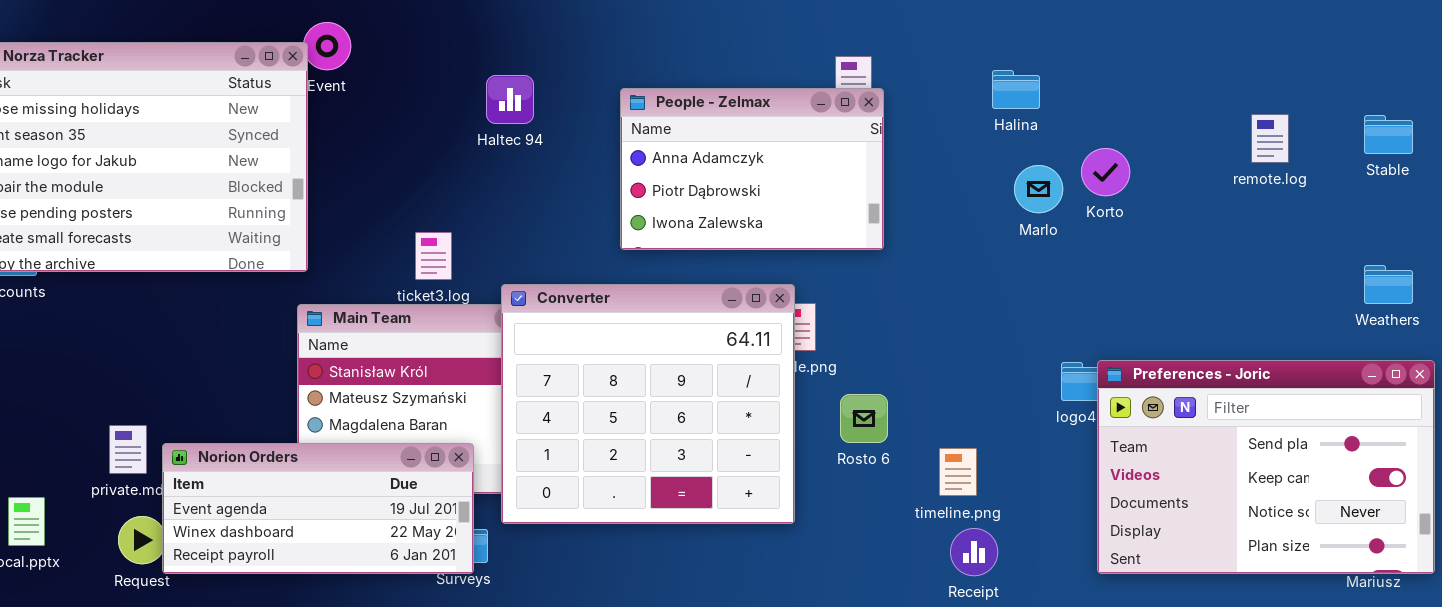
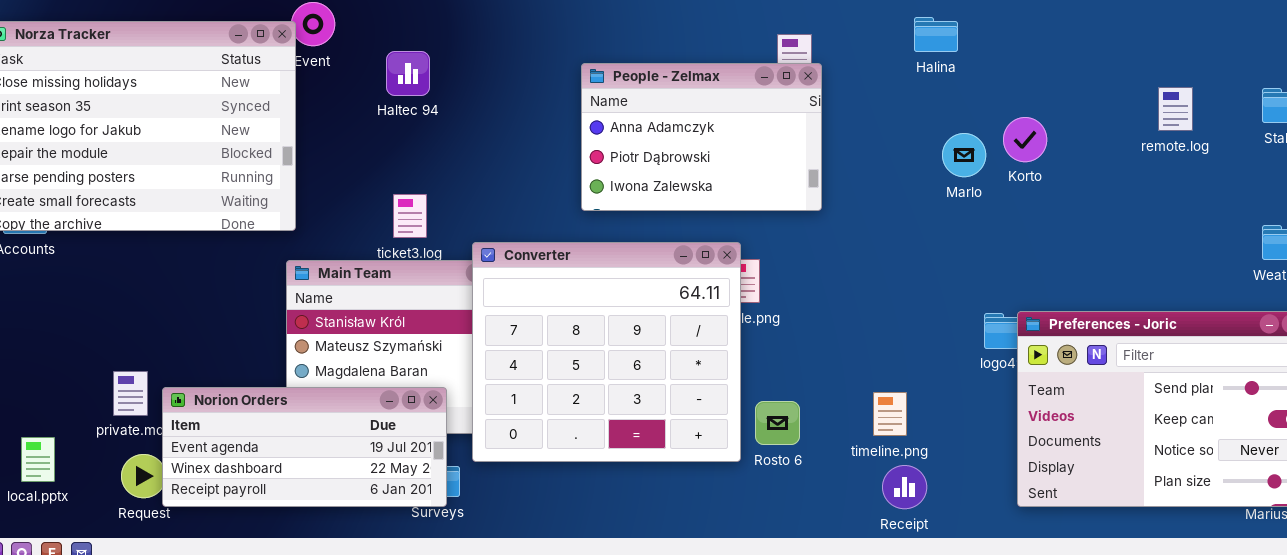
Halina: [992,70,1040,109] -> [914,17,958,52], moved
Haltec 94: [486,75,534,124] -> [386,51,430,96], moved
Rosto 6: [840,394,888,443] -> [755,401,800,445], moved

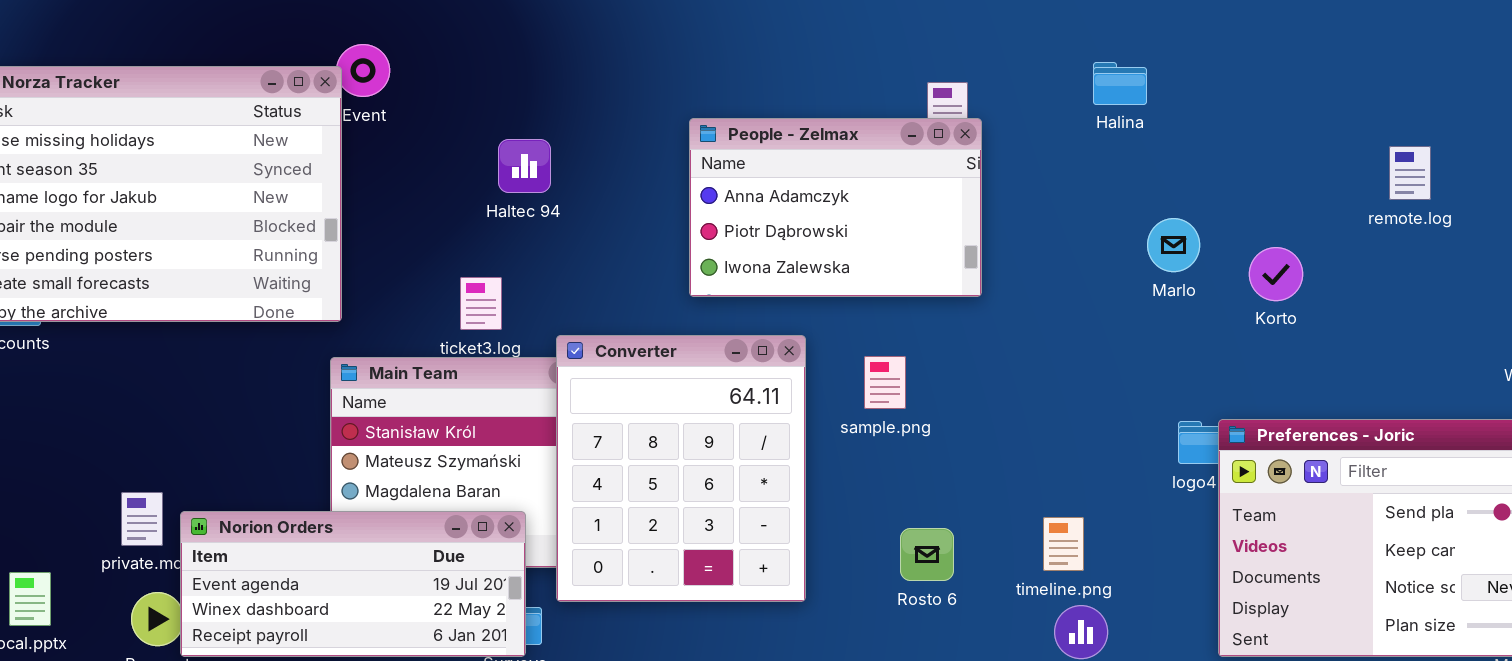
Haltec 94: [386,51,430,96] -> [498,139,551,193], moved
Korto: [1003,117,1047,162] -> [1249,247,1303,301], moved
Marlo: [942,133,986,177] -> [1147,218,1200,272], moved
Converter: [472,242,741,462] -> [556,335,806,602], resized

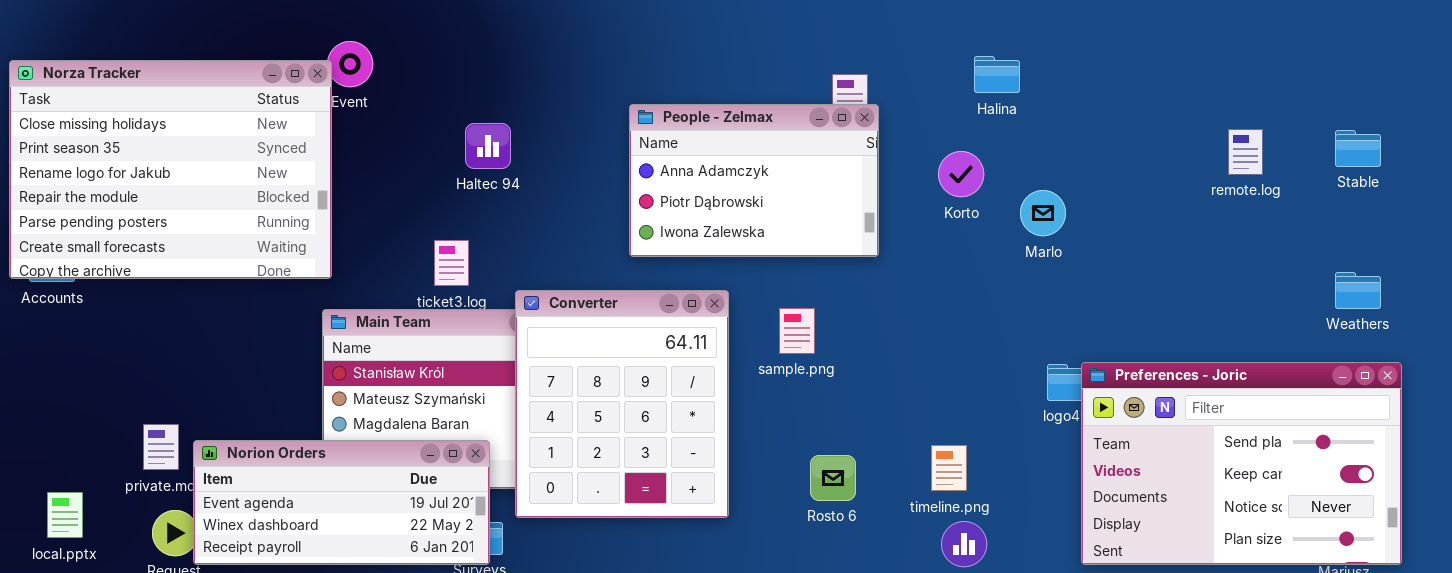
Korto: [1249,247,1303,301] -> [938,151,984,197], moved

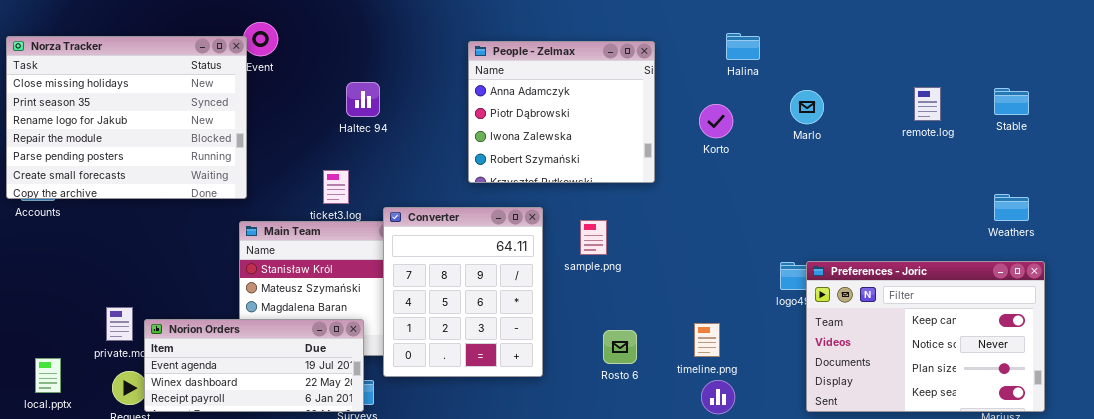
People - Zelmax: [629,104,879,257] -> [468,41,655,183], resized
Marlo: [1020,190,1066,236] -> [790,90,824,124], moved
Preferences - Joric: [1081,362,1402,565] -> [806,261,1045,412], scrolled down 1 row

